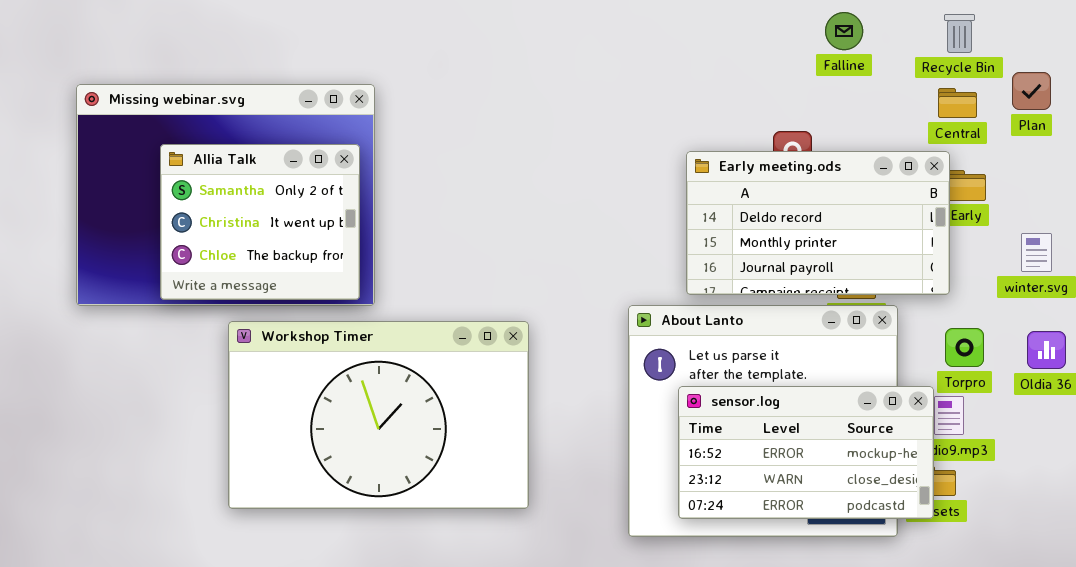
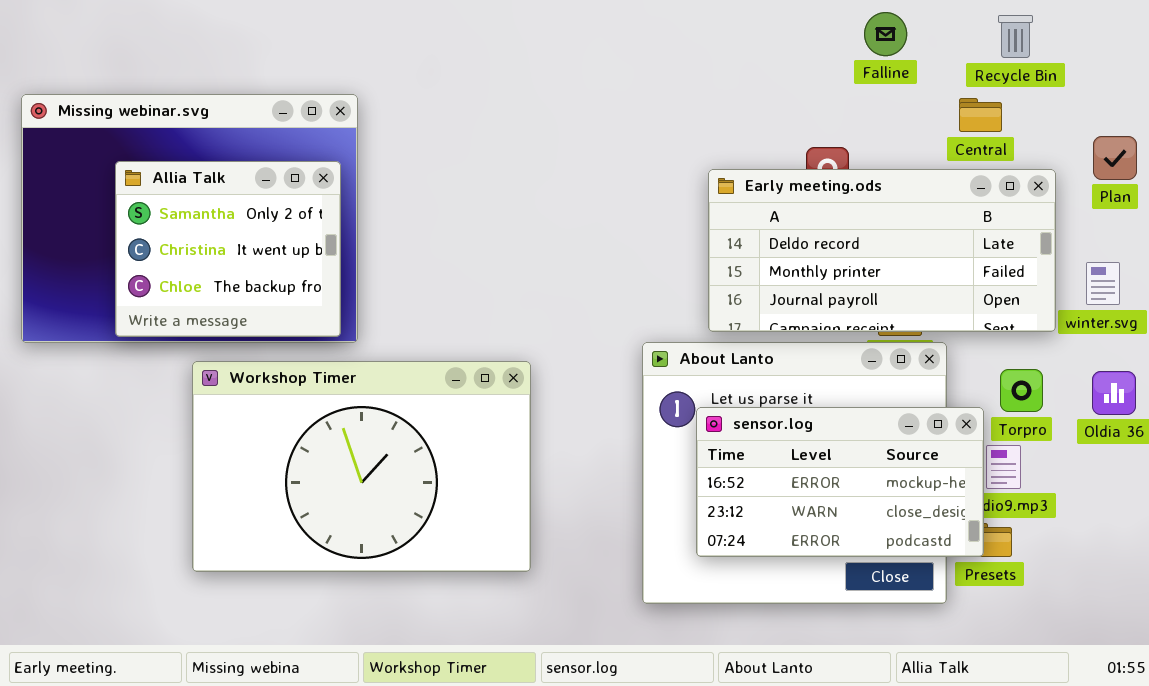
Plan: [1012,72,1051,110] -> [1093,136,1137,180], moved
Central: [938,88,977,118] -> [959,98,1002,132], moved
Early meeting.ods: [686,151,950,295] -> [708,169,1056,332], resized
sensor.log: [678,386,934,519] -> [696,407,984,557], moved

